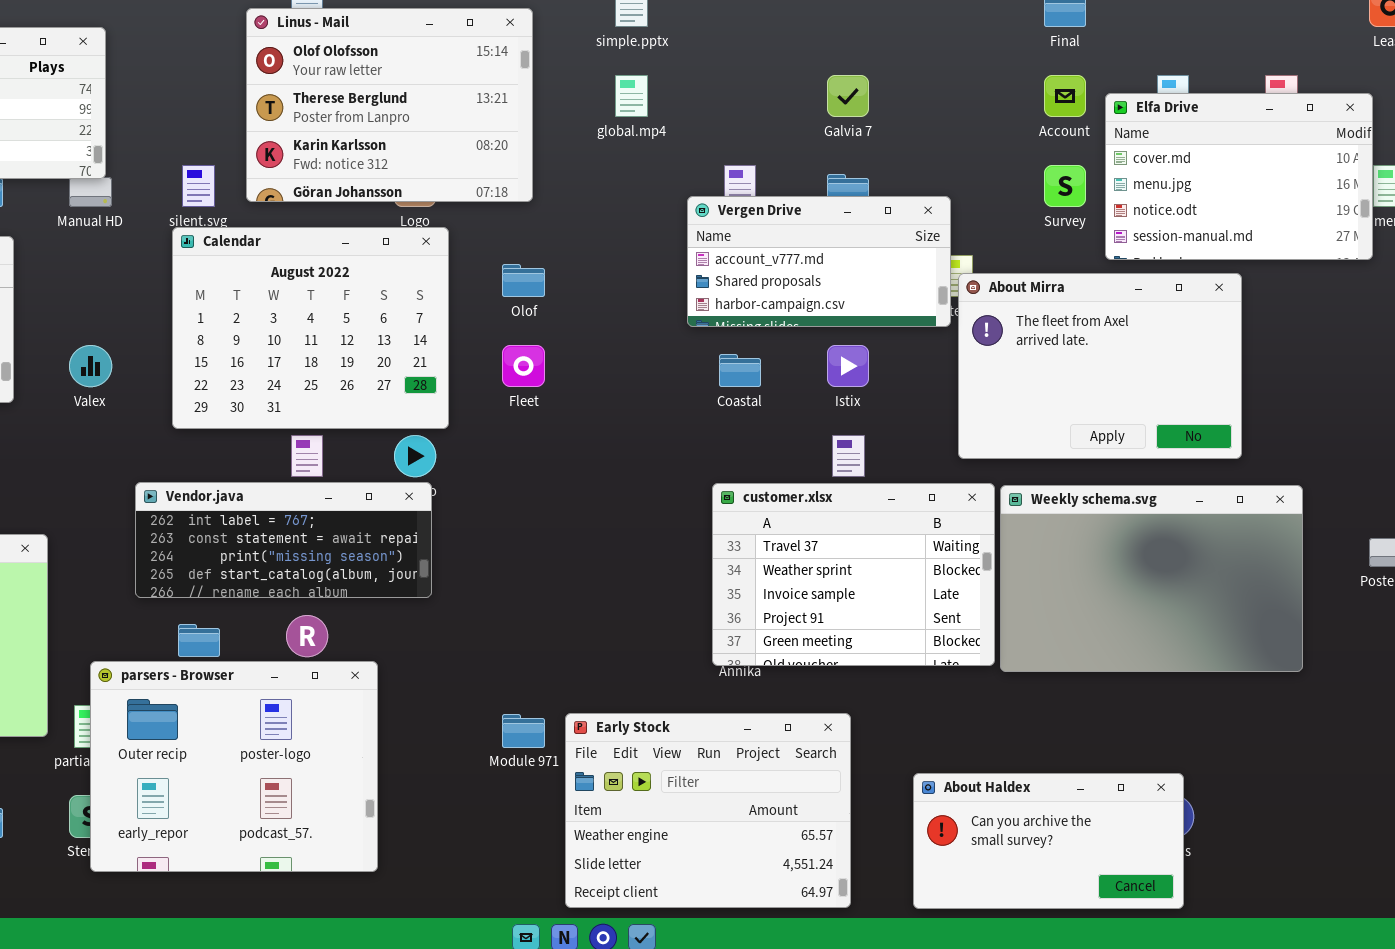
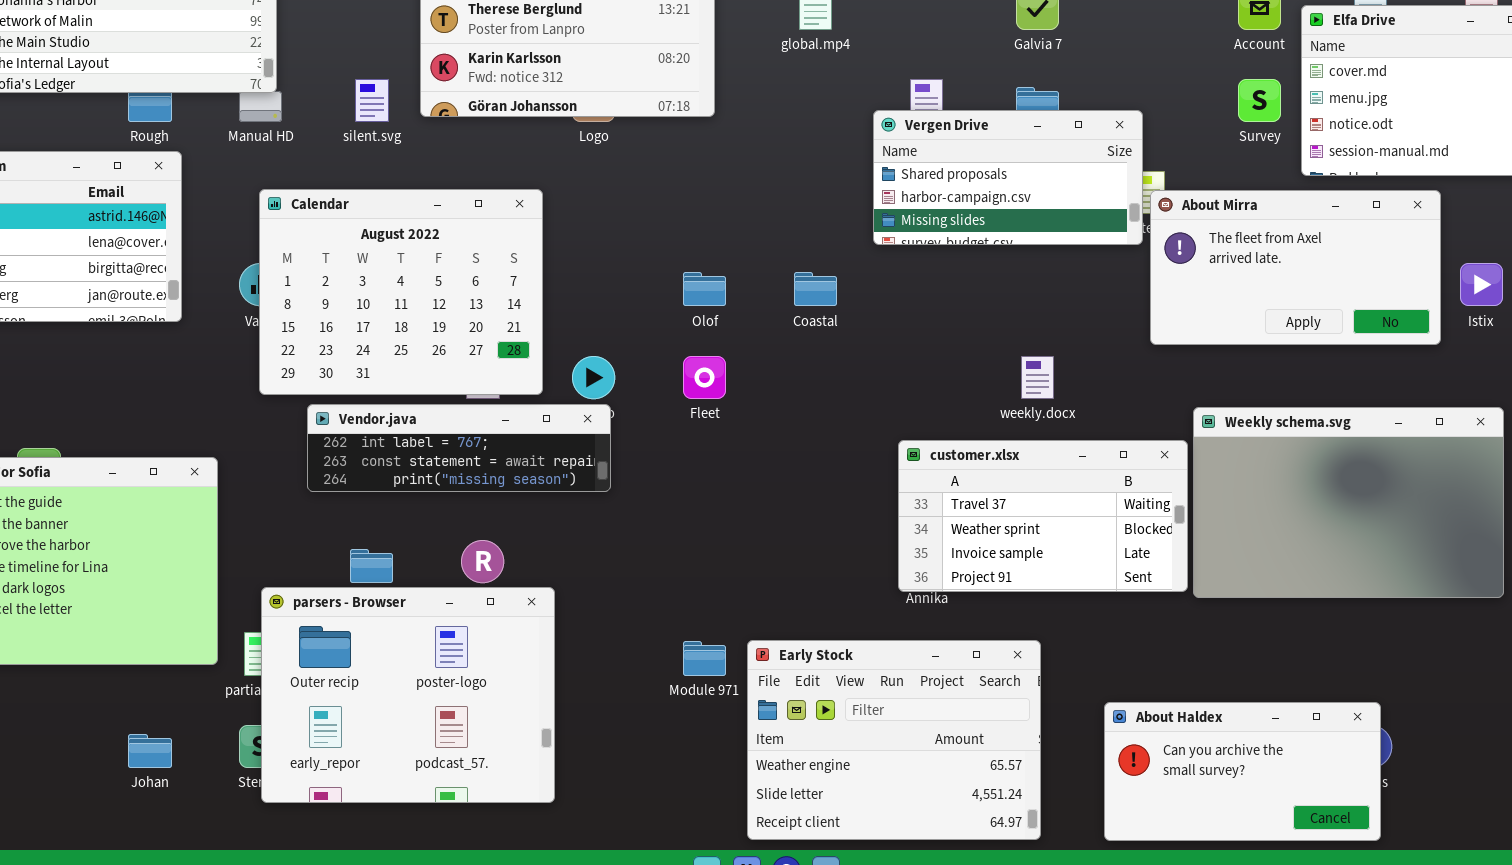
Vergen Drive: [687,196,951,327] -> [873,110,1143,245], scrolled down 1 row
Calendar: [172,227,449,429] -> [259,189,543,395], moved
Olof: [502,264,545,297] -> [683,272,726,306], moved
About Mirra: [958,273,1242,459] -> [1150,190,1441,345], resized
Fleet: [502,345,545,387] -> [683,356,726,399], moved
Istix: [827,345,869,387] -> [1460,263,1503,306], moved
Coastal: [719,354,761,387] -> [794,272,837,306], moved
Vendor.java: [135,482,432,598] -> [307,404,611,492], resized
customer.xlsx: [712,483,995,666] -> [898,440,1188,592], resized

